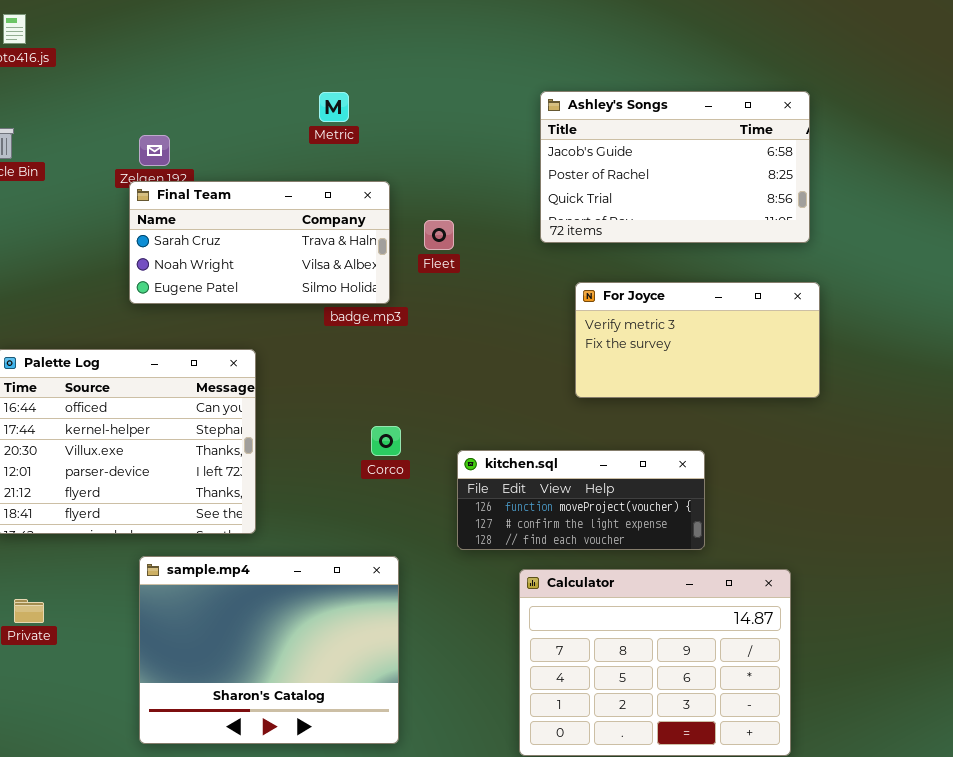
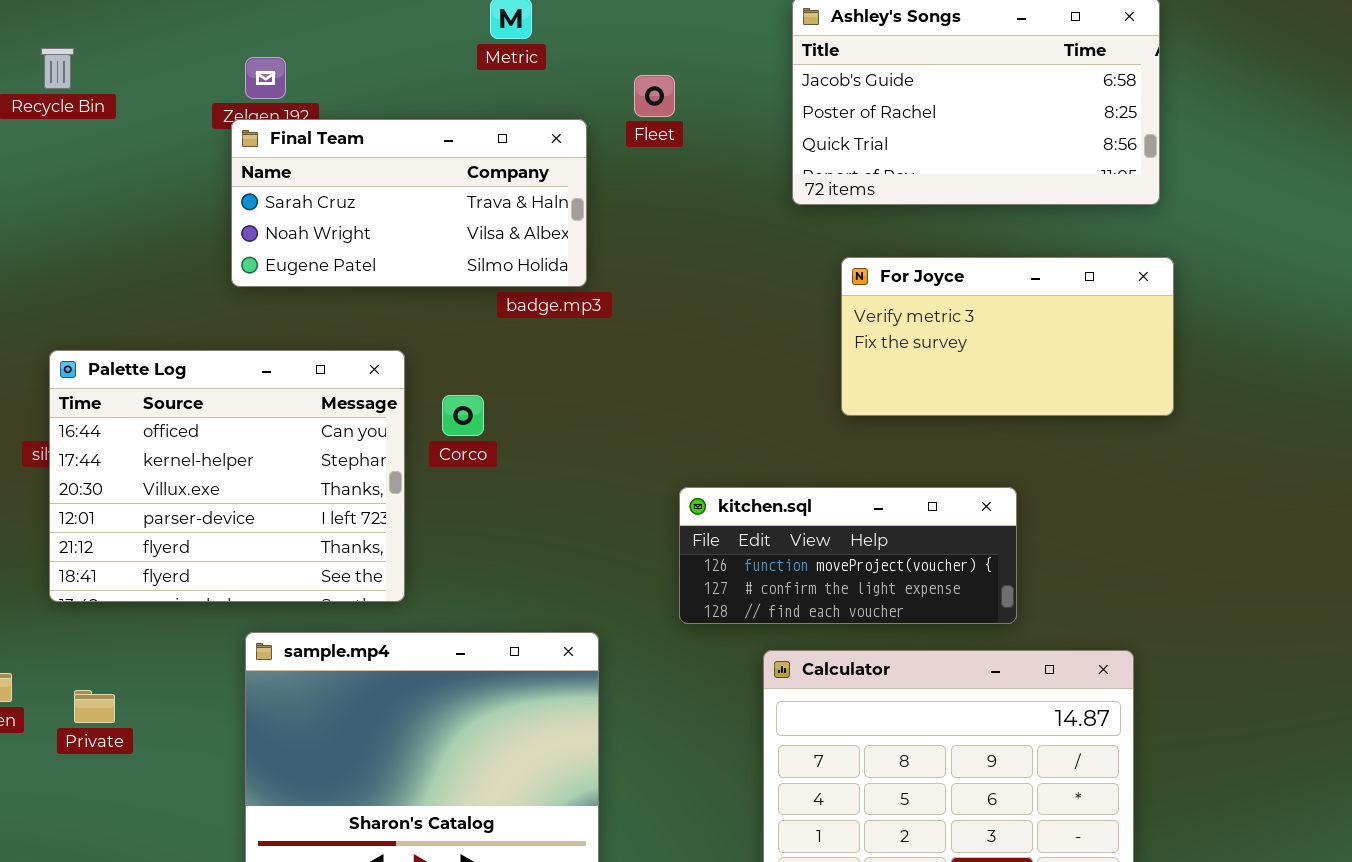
Fleet: [424,220,454,250] -> [634,75,675,117], moved
Corco: [371,426,401,456] -> [442,395,484,436], moved

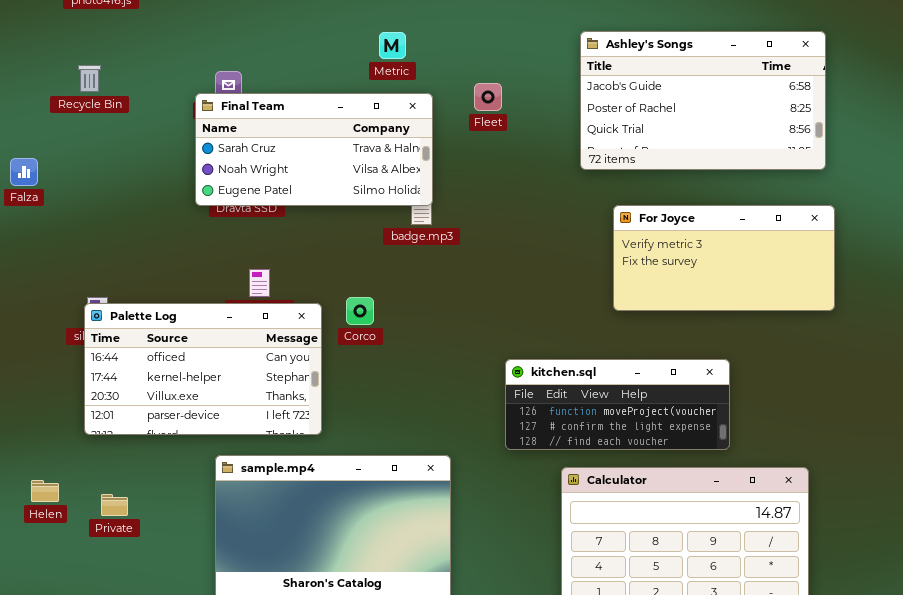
Final Team: [231,119,587,287] -> [195,93,433,206], moved
Palette Log: [49,350,405,602] -> [84,303,322,435], resized

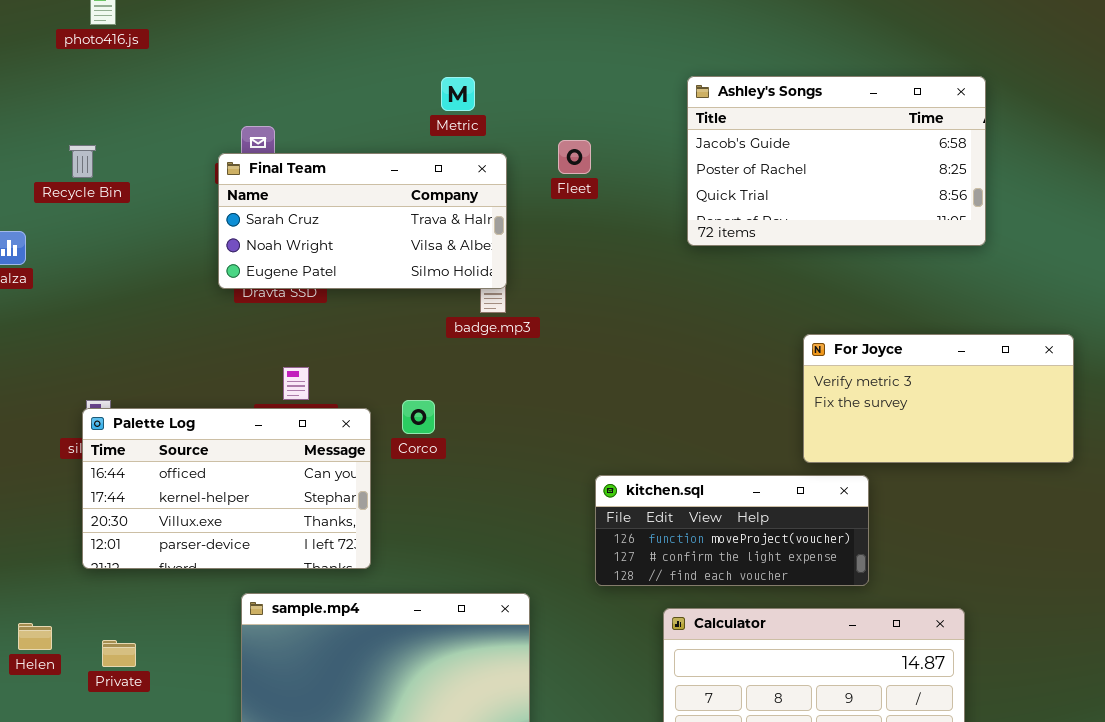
Recycle Bin: [78,65,101,92] -> [69,145,96,178], moved
For Joyce: [613,205,835,311] -> [803,334,1074,463], moved

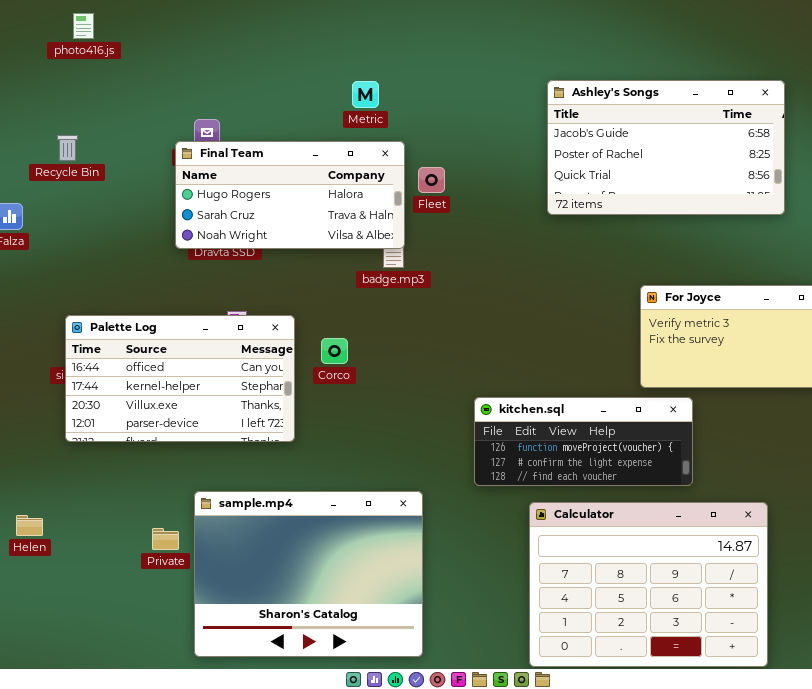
Fleet: [558,140,591,174] -> [418,167,445,193], moved
Final Team: [218,153,507,289] -> [175,141,405,249], scrolled up 1 row
Palette Log: [82,408,371,569] -> [65,315,295,442], moved
Private: [102,640,136,667] -> [152,528,179,550], moved

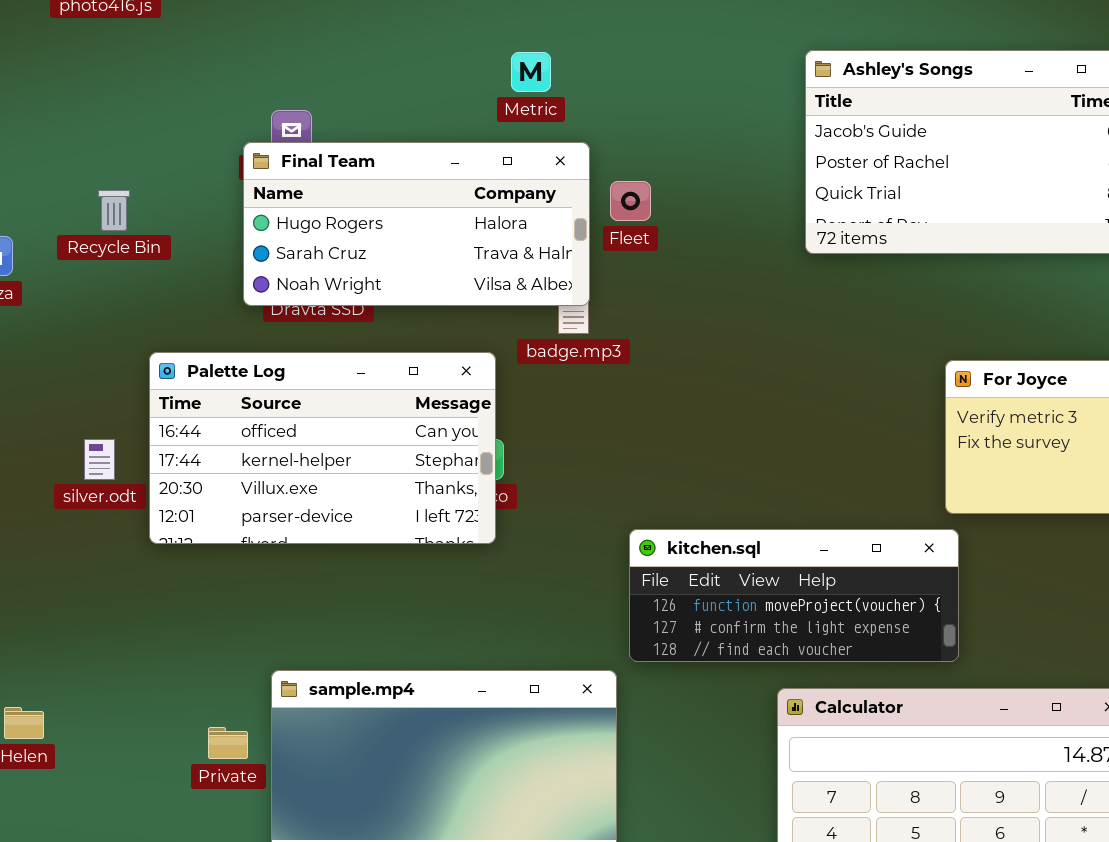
Recycle Bin: [57,135,78,161] -> [98,190,130,231], moved
Palette Log: [65,315,295,442] -> [149,352,496,544], moved
kitchen.sql: [474,397,693,486] -> [629,529,959,662], moved

